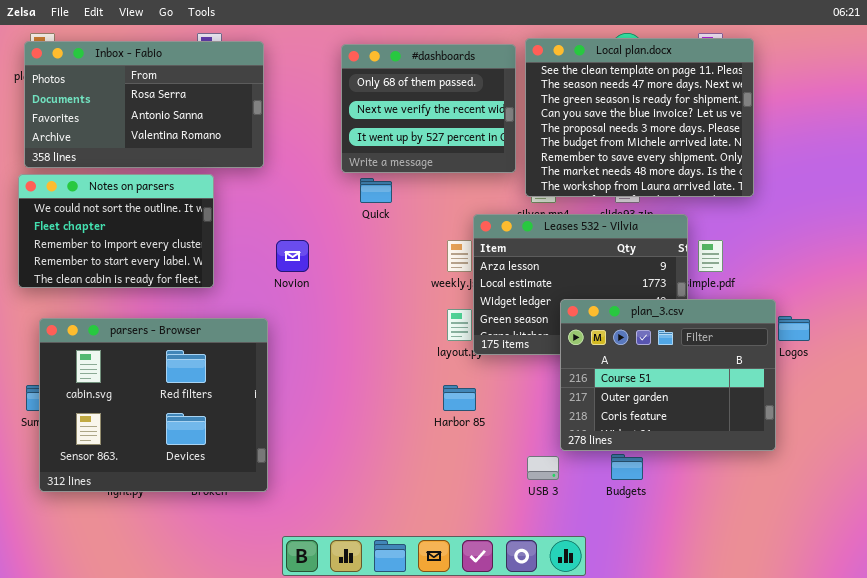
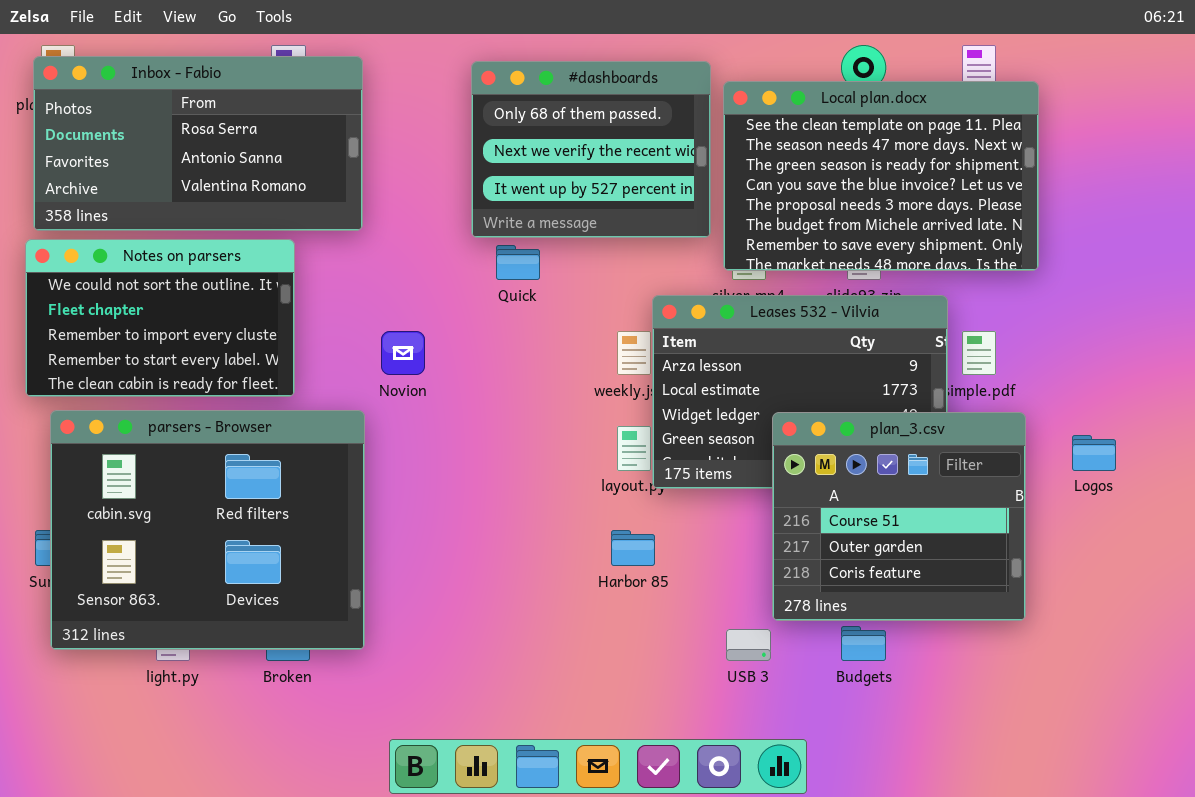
Local plan.docx: [525,38,754,197] -> [723,81,1039,271], resized
plan_3.csv: [560,299,776,451] -> [772,412,1026,621], resized
parsers - Browser: [39,318,268,492] -> [50,410,365,650], moved

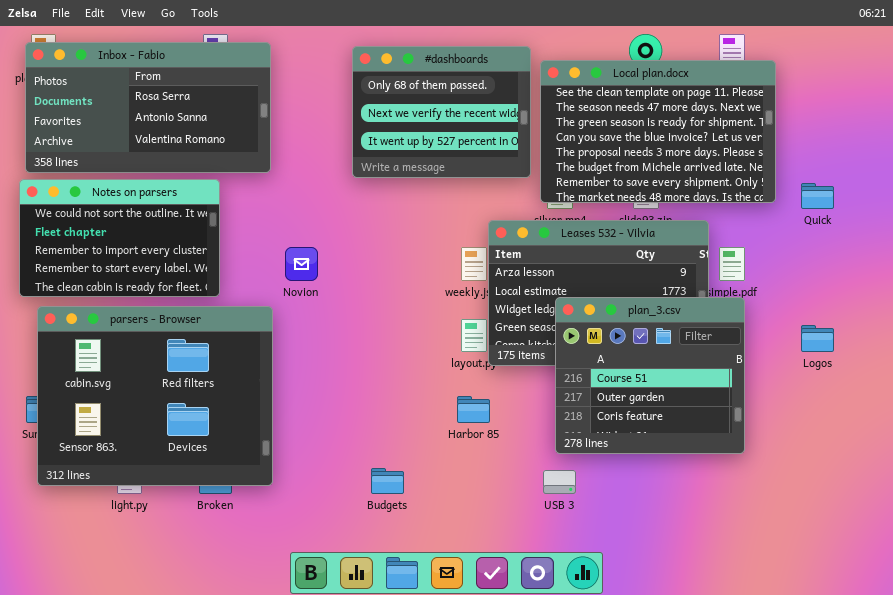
Quick: [496,245,540,280] -> [801,183,834,209], moved
plan_3.csv: [772,412,1026,621] -> [555,297,745,454], moved
Budgets: [841,626,886,661] -> [371,468,404,494], moved

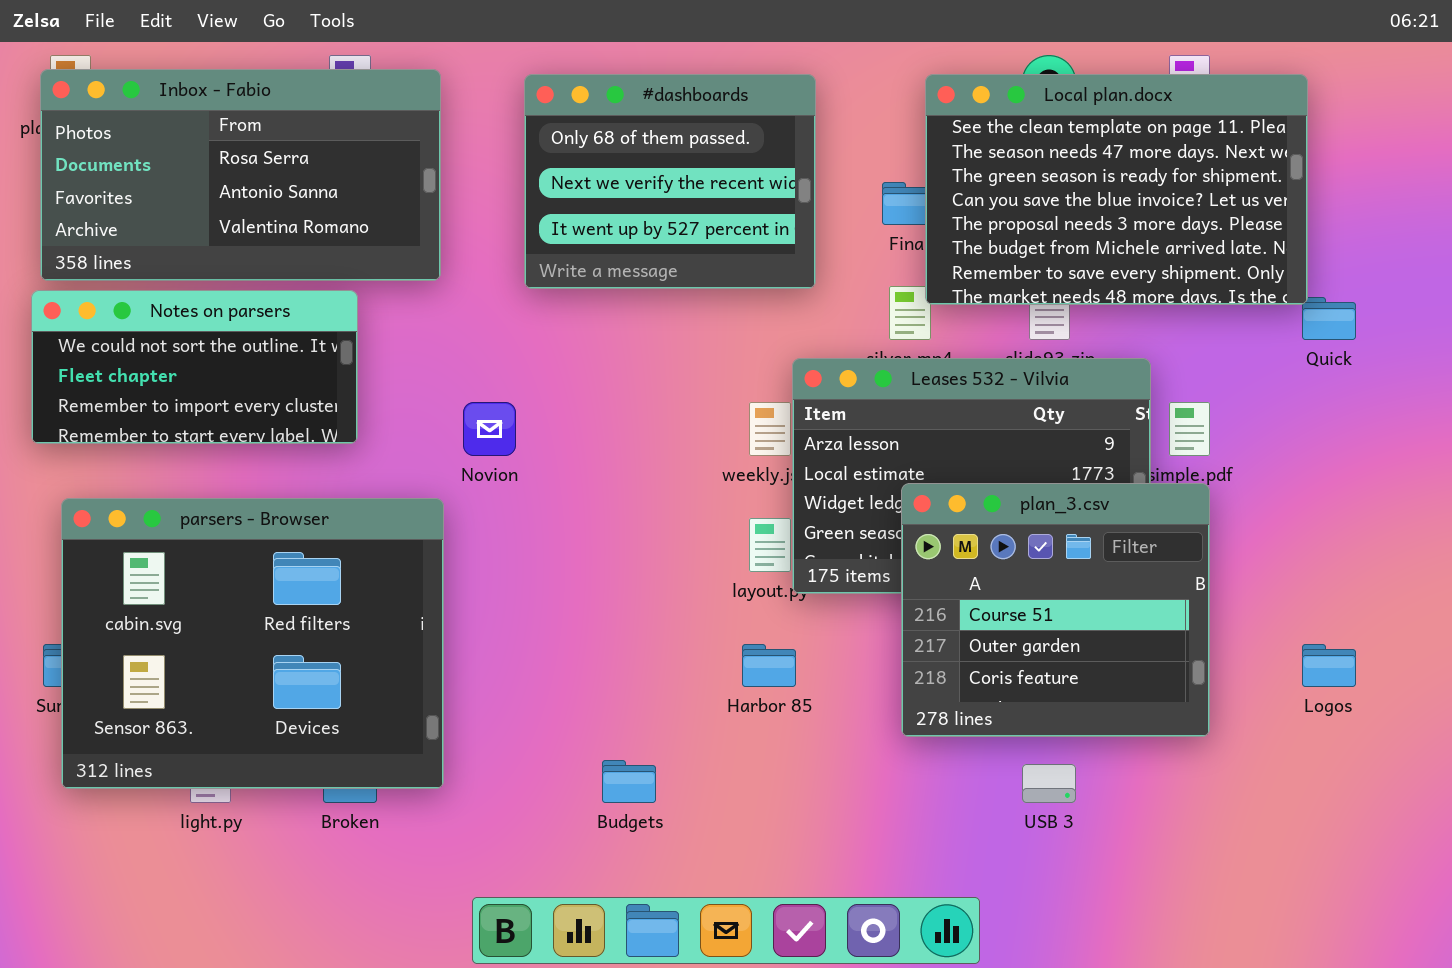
#dashboards: [352,46,531,178] -> [524,74,816,289], moved
Local plan.docx: [540,60,776,203] -> [925,74,1308,305], moved
Notes on parsers: [19,179,220,297] -> [31,290,358,444], resized
Logos: [801,325,834,352] -> [1302,644,1356,687], moved
USB 3: [543,470,576,494] -> [1022,764,1076,803], moved

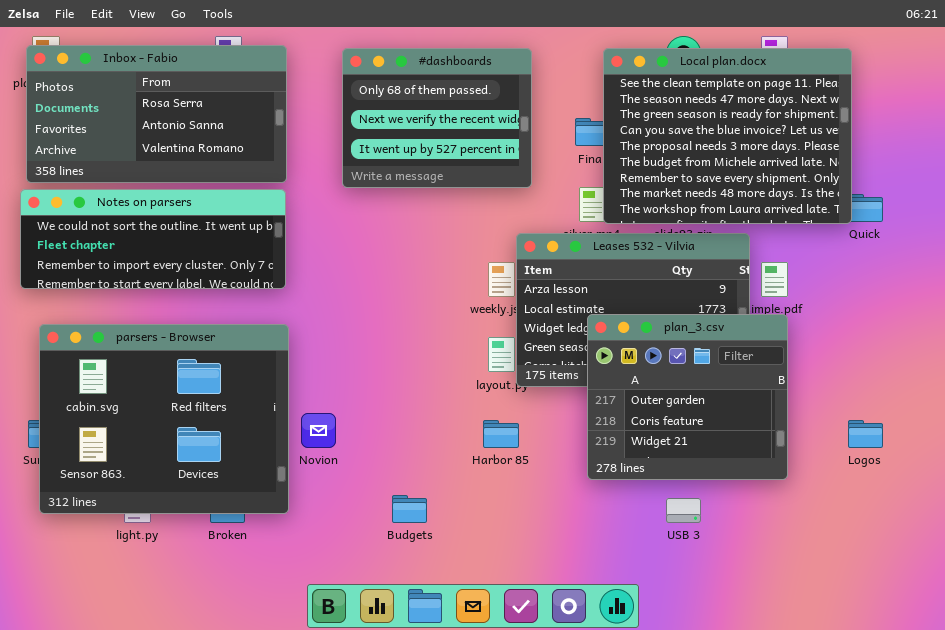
Local plan.docx: [925,74,1308,305] -> [603,48,852,224], resized
Notes on parsers: [31,290,358,444] -> [20,189,286,289], resized
Novion: [463,402,516,456] -> [301,413,336,448], moved
plan_3.csv: [901,483,1210,737] -> [587,314,788,480], scrolled down 1 row

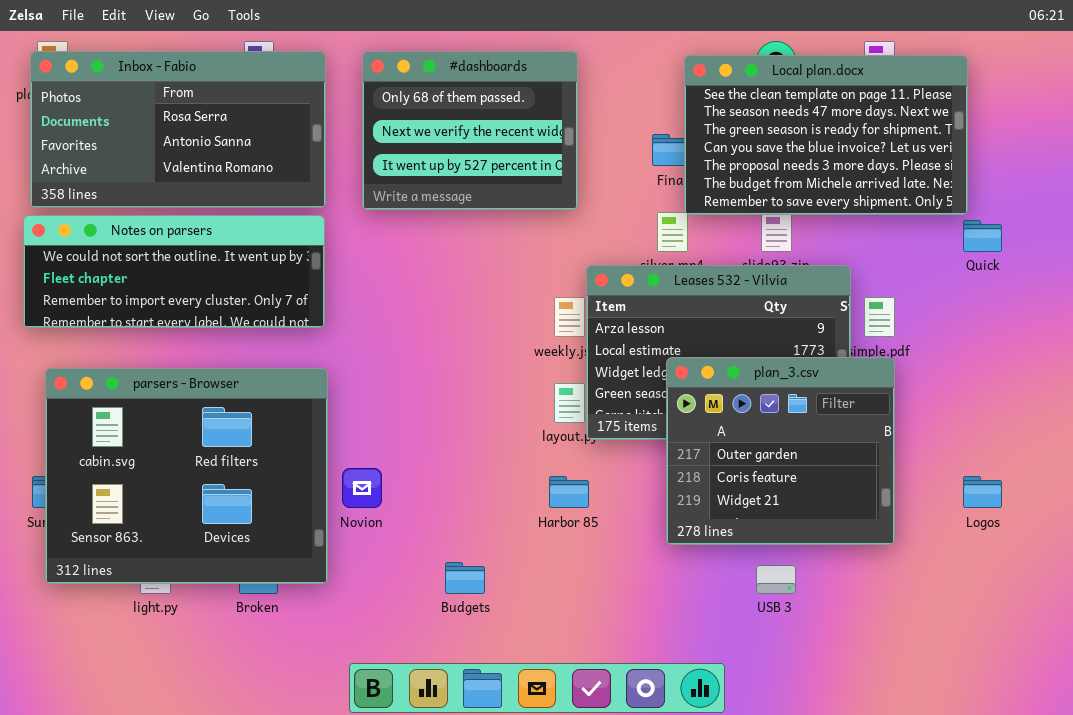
#dashboards: [342,48,532,188] -> [362,51,578,210], moved
Local plan.docx: [603,48,852,224] -> [684,55,968,215], resized

